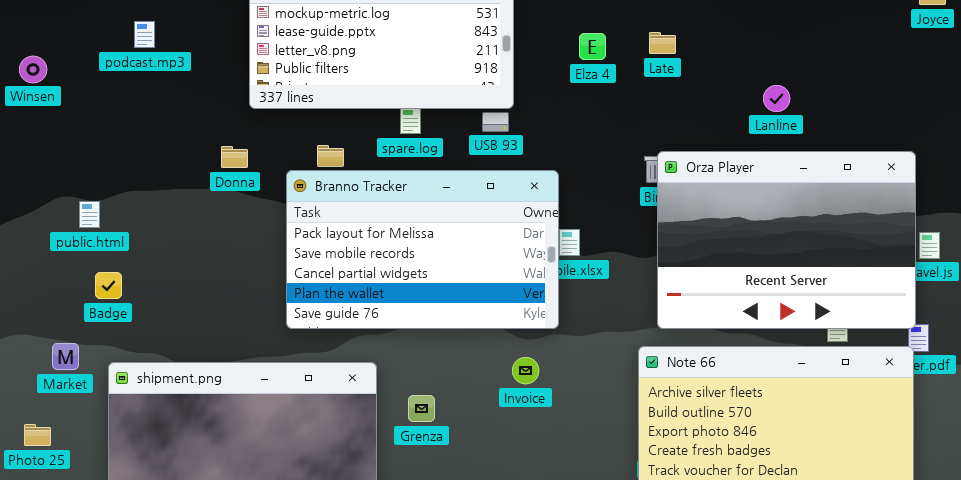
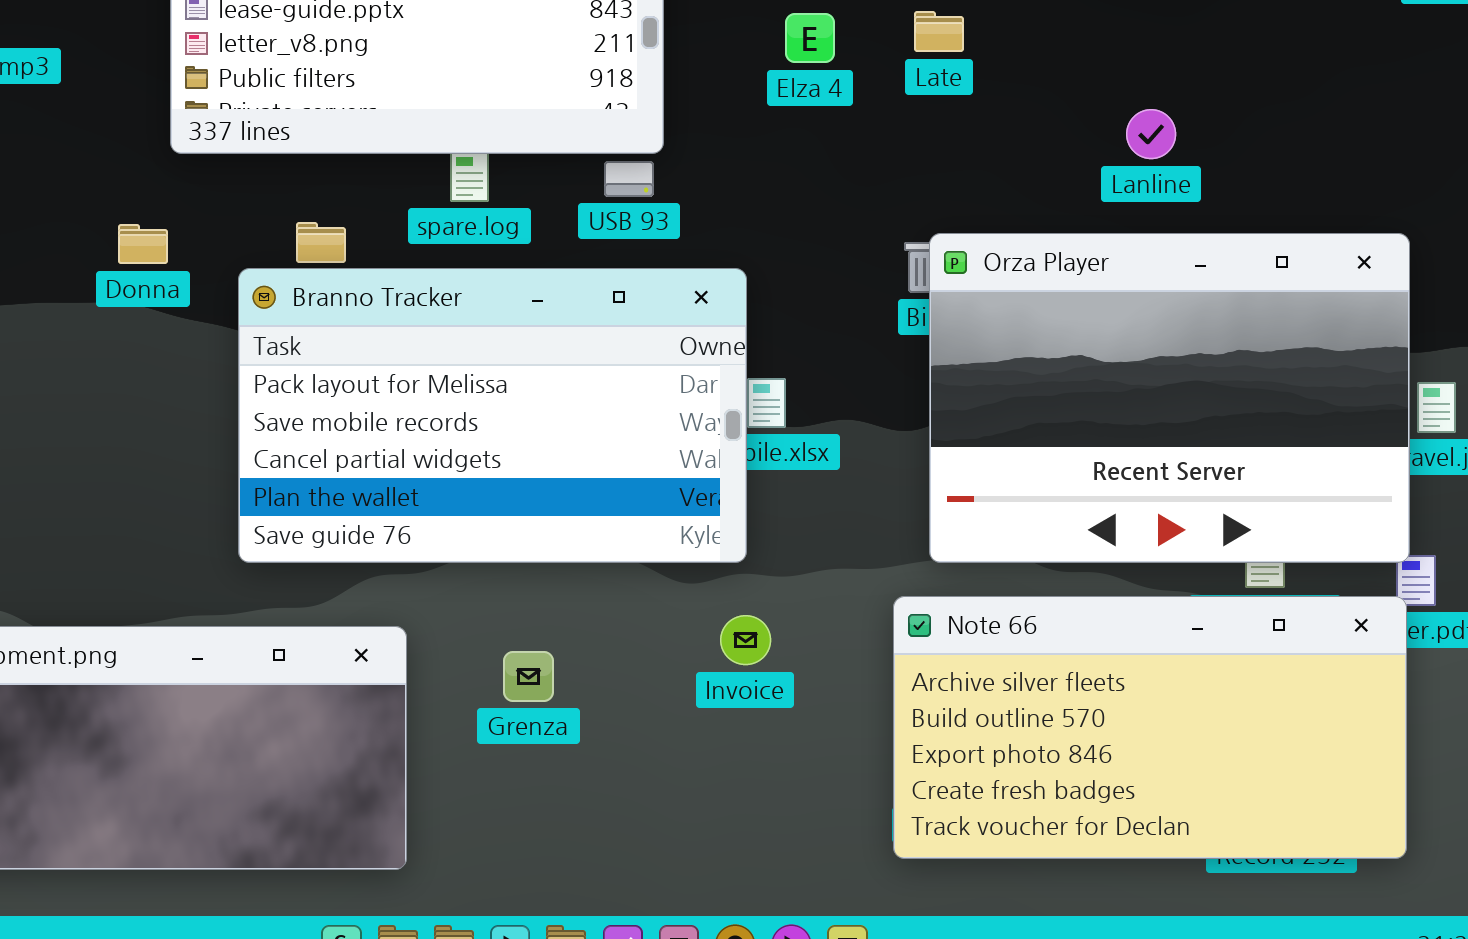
Invoice: [512,357,539,384] -> [720,615,771,665], moved
Grenza: [408,395,435,422] -> [503,651,554,702], moved

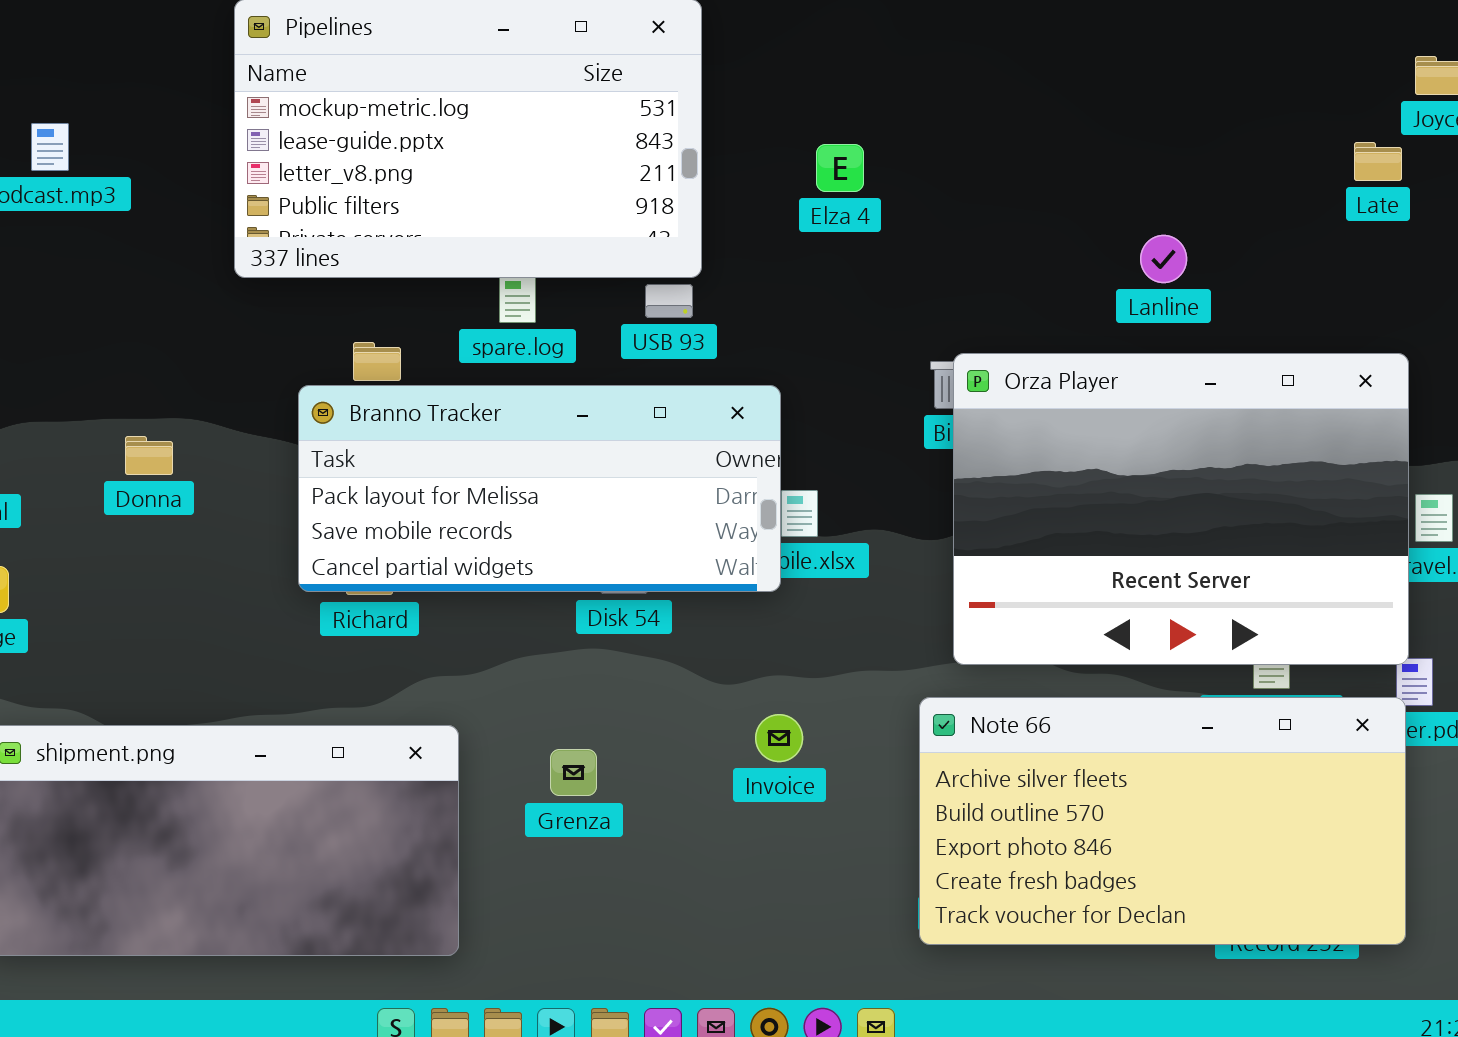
Late: [914,11,964,52] -> [1354,142,1402,181], moved
Donna: [118,224,168,264] -> [125,436,173,475], moved
Branno Tracker: [238,268,747,563] -> [298,385,781,592], resized

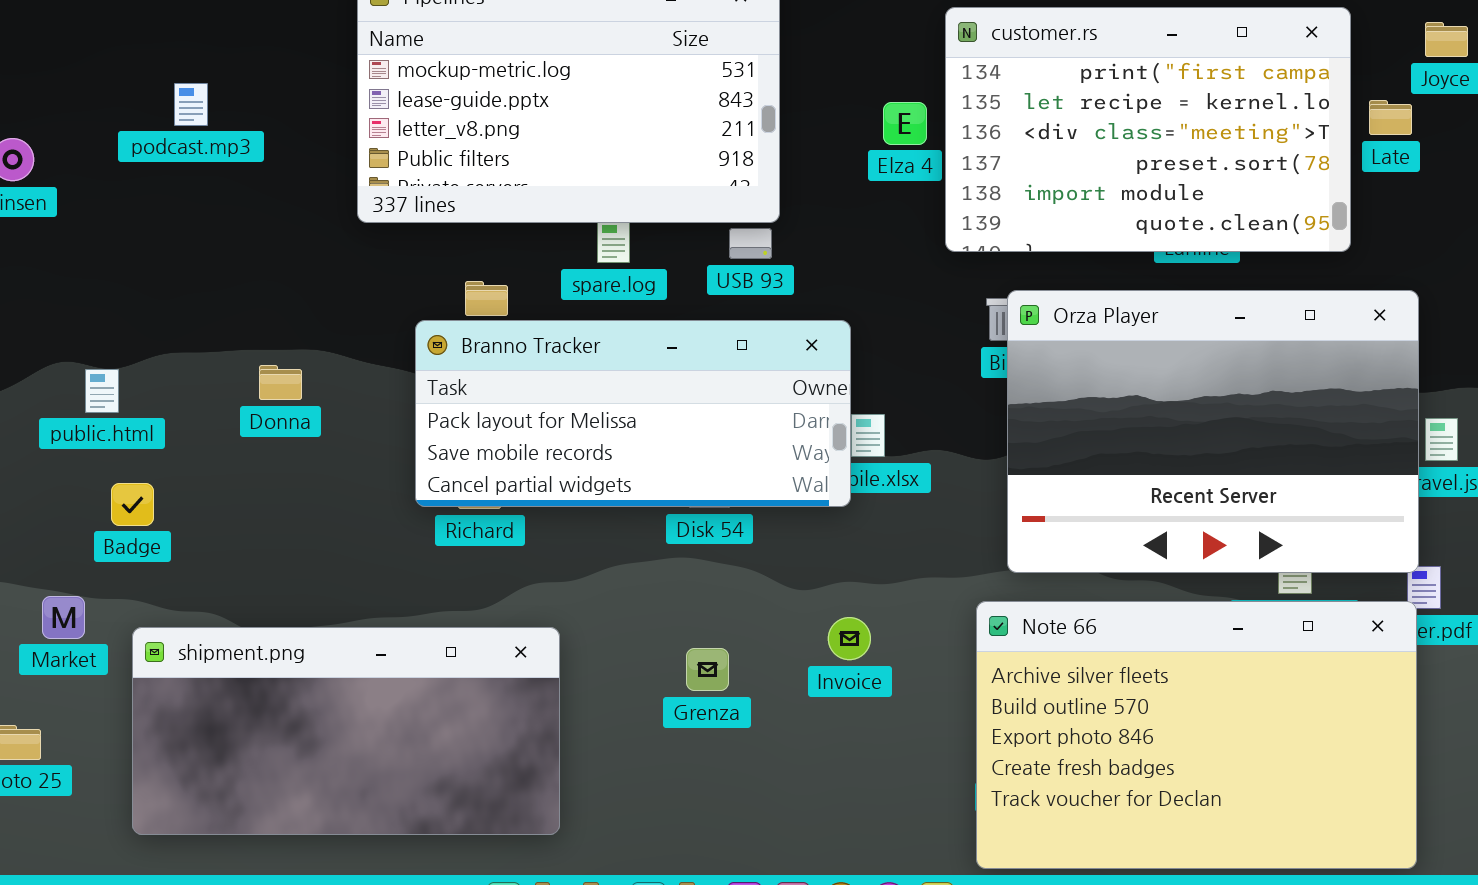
customer.rs: none -> [945,7,1351,252], opened
Note 66: [919,697,1406,945] -> [976,601,1417,869], resized
Grenza: [550,749,597,796] -> [686,648,729,691], moved

